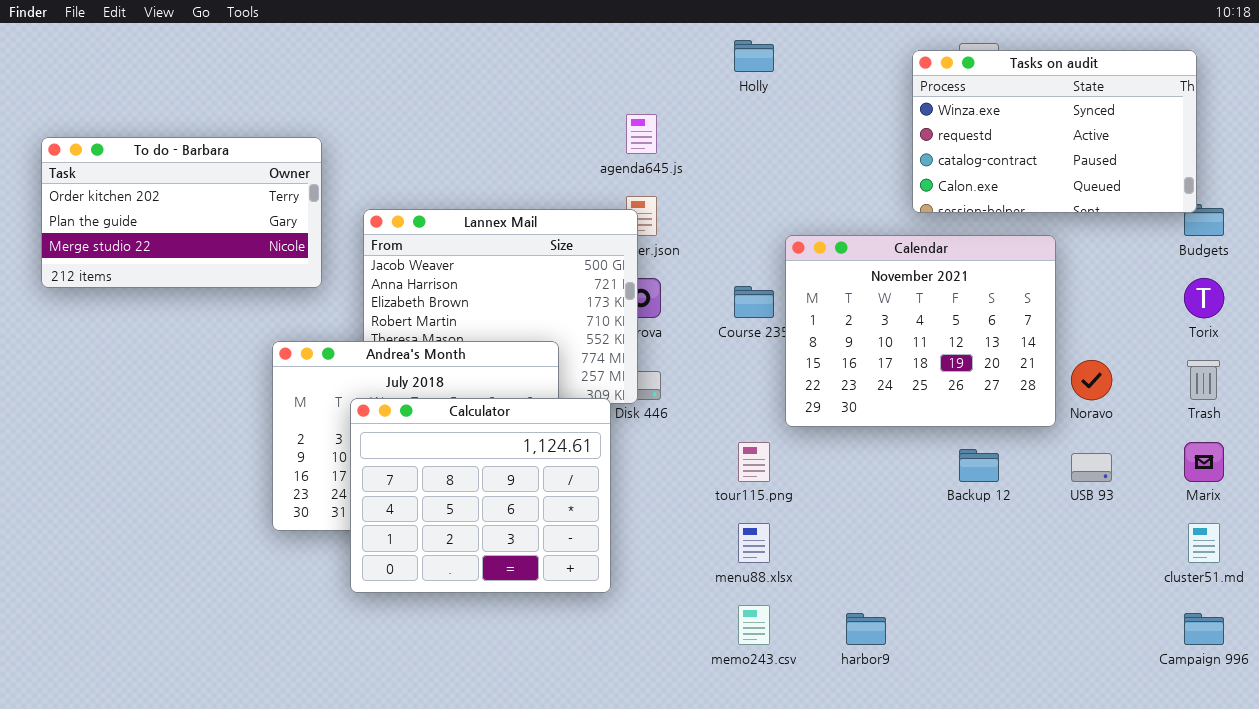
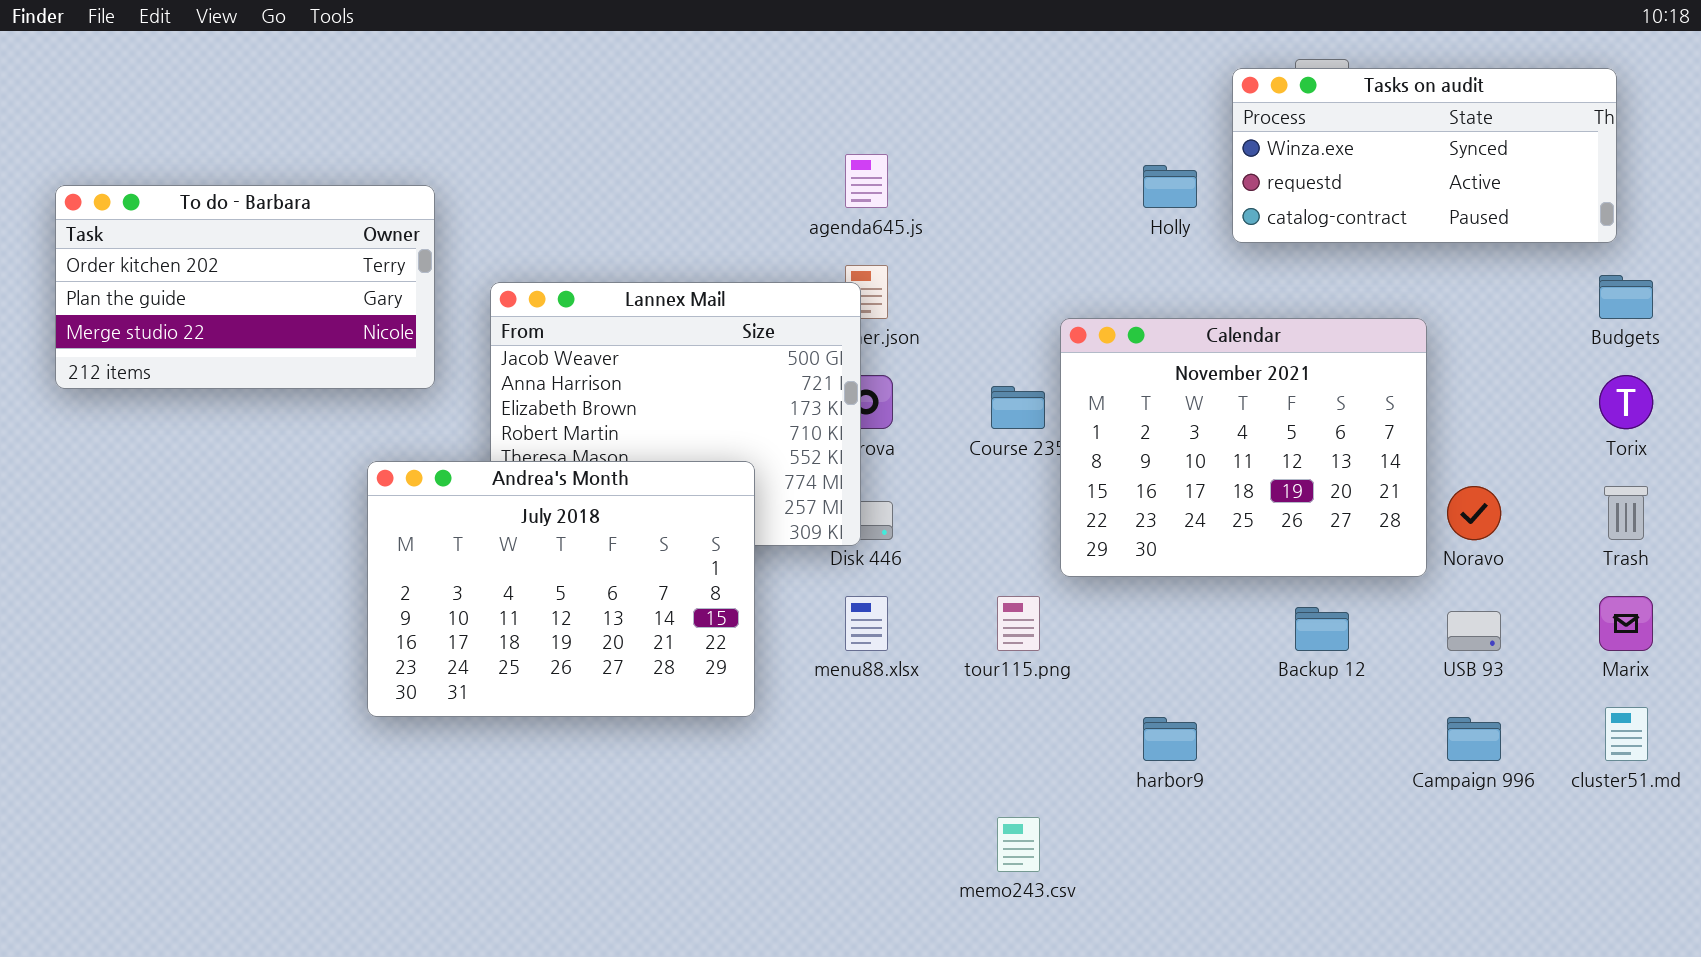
Holly: [734,40,774,72] -> [1143,165,1197,208], moved
Tasks on audit: [912,50,1197,213] -> [1232,68,1617,243], resized
Calculator: [350,398,611,593] -> none, closed
menu88.xlsx: [738,523,770,563] -> [845,596,888,651], moved
harbor9: [846,613,886,645] -> [1143,717,1197,761], moved
Campaign 996: [1184,613,1224,645] -> [1447,717,1501,761], moved

